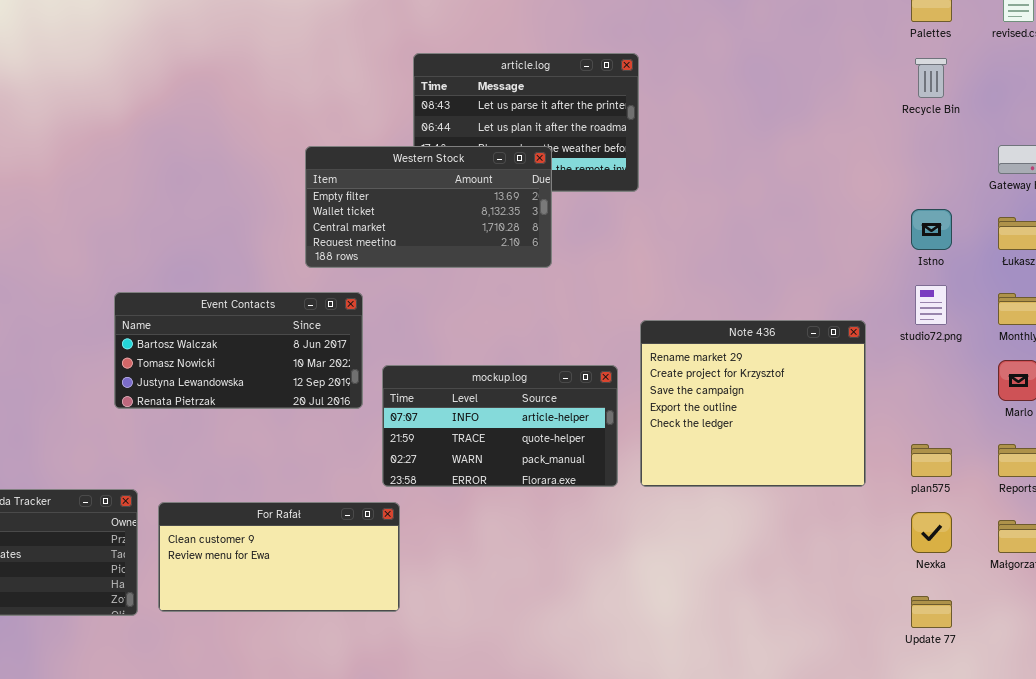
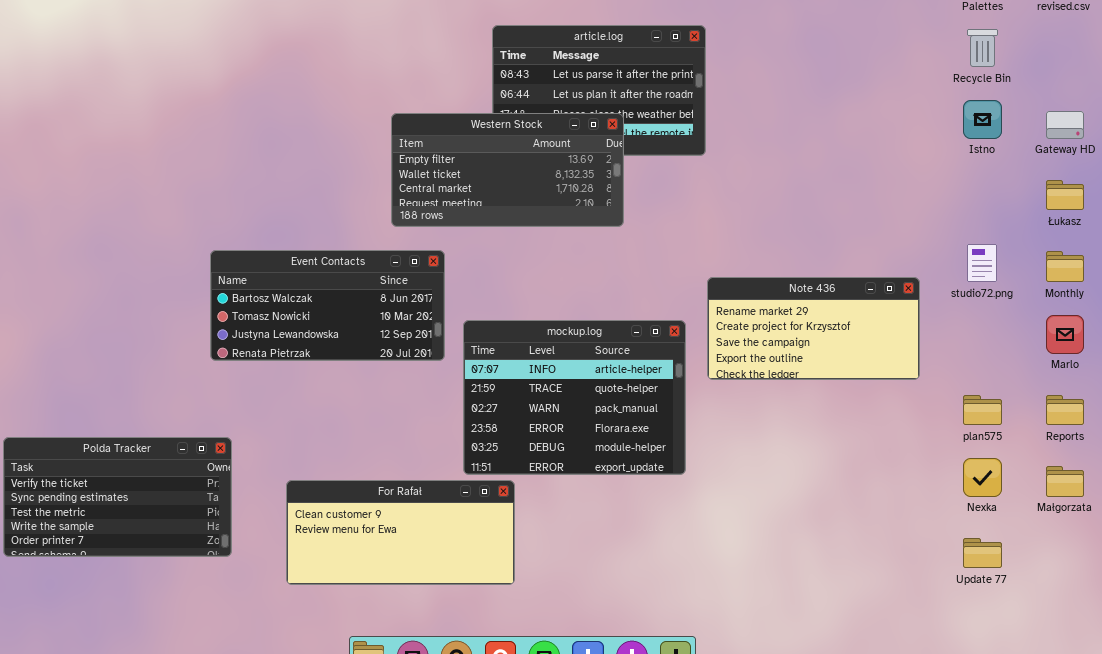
Istno: [911,209,952,250] -> [963,100,1002,139], moved
Note 436: [640,320,866,487] -> [707,277,920,380], resized
mockup.log: [382,365,618,487] -> [463,320,686,475], resized
For Rafał: [158,502,400,612] -> [286,480,515,585], moved

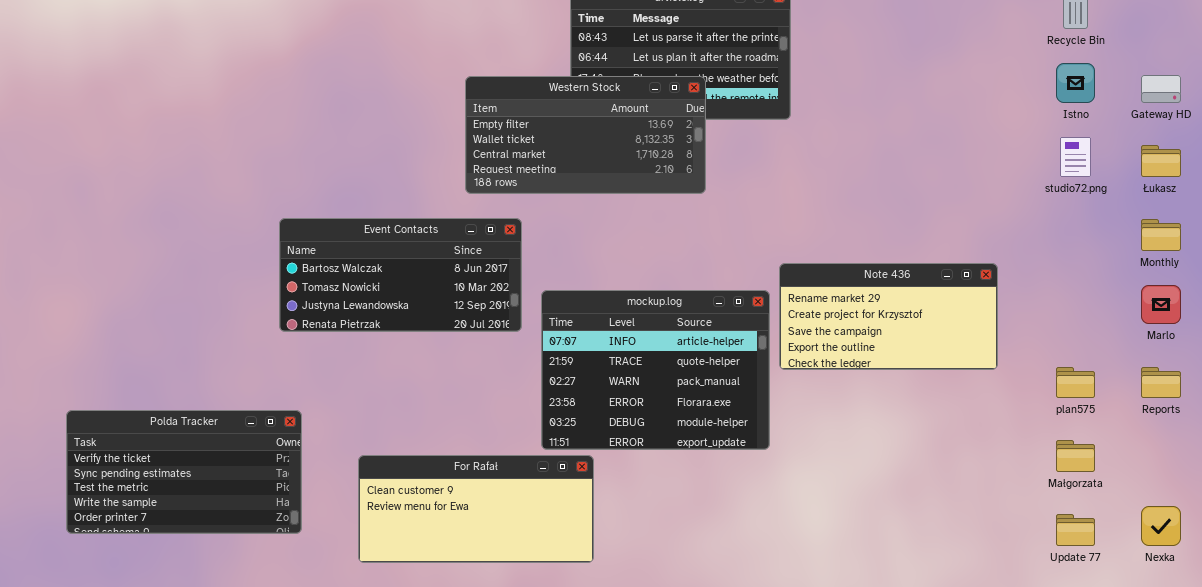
studio72.png: [967,244,997,282] -> [1060,137,1091,177], moved
Note 436: [707,277,920,380] -> [779,263,998,370], moved
Nexka: [963,458,1002,497] -> [1141,506,1181,546], moved
Małgorzata: [1046,466,1084,497] -> [1056,440,1095,472], moved

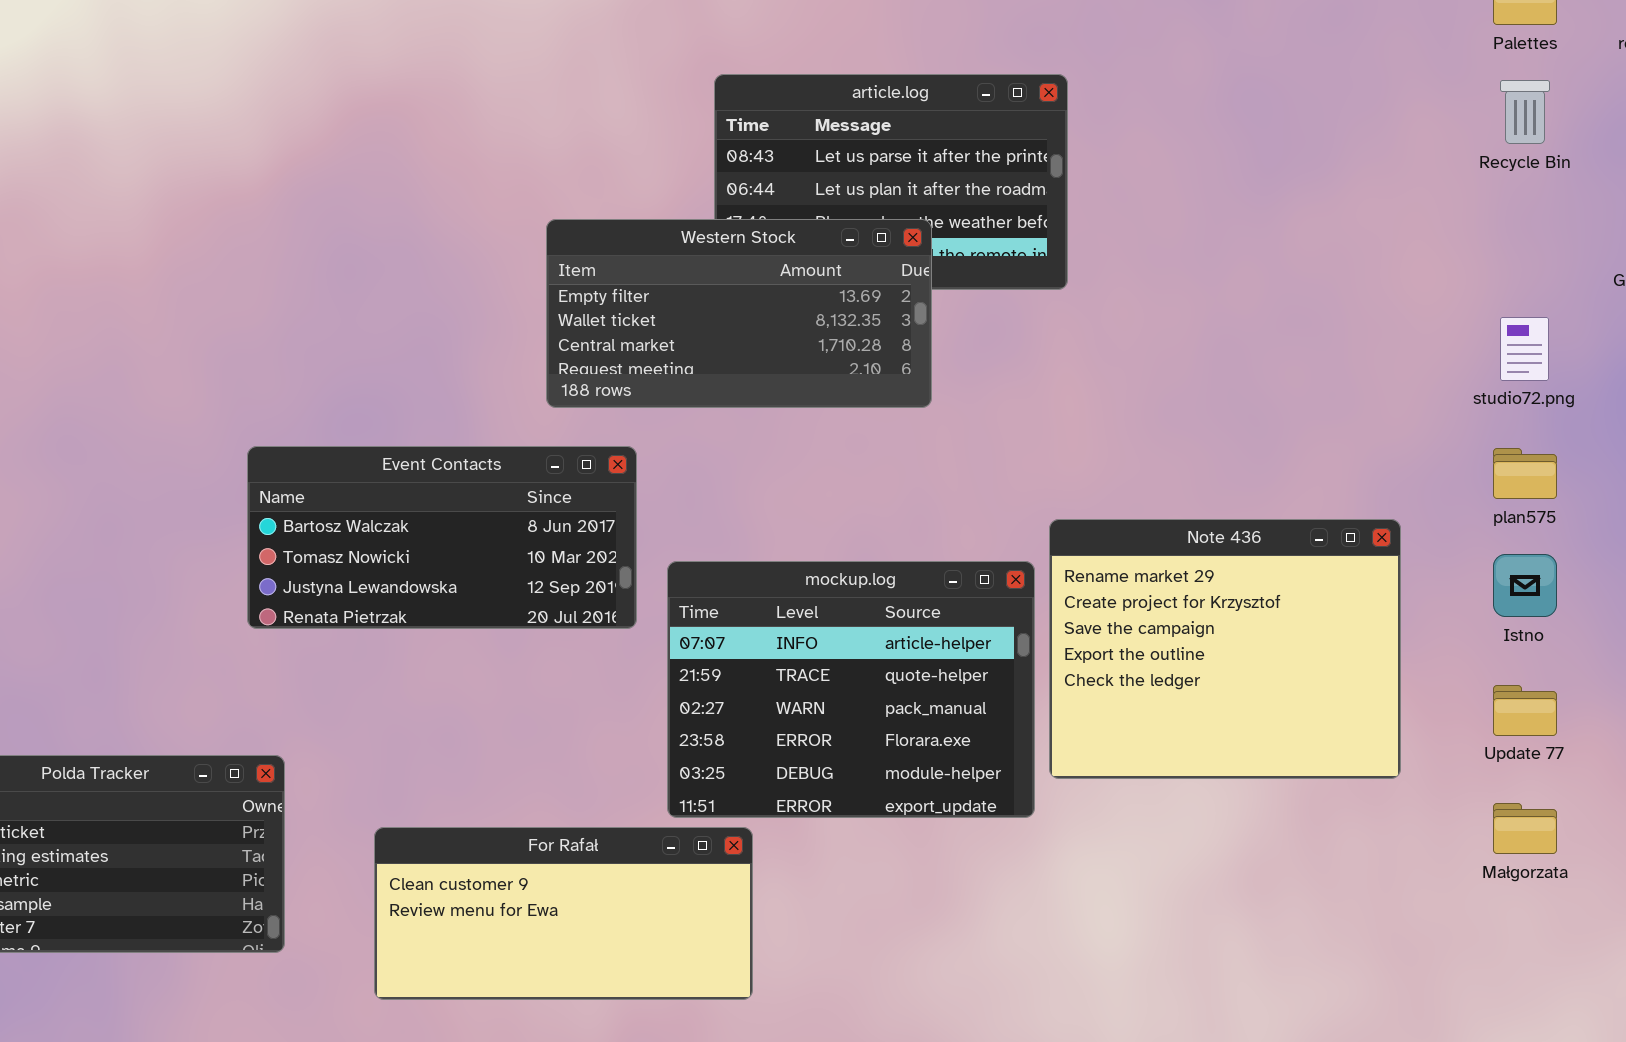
Istno: [1056,63,1095,103] -> [1493,554,1557,617], moved
Note 436: [779,263,998,370] -> [1049,519,1401,779], resized
plan575: [1056,367,1095,398] -> [1493,448,1557,499], moved
Update 77: [1056,514,1095,546] -> [1493,685,1557,736], moved

